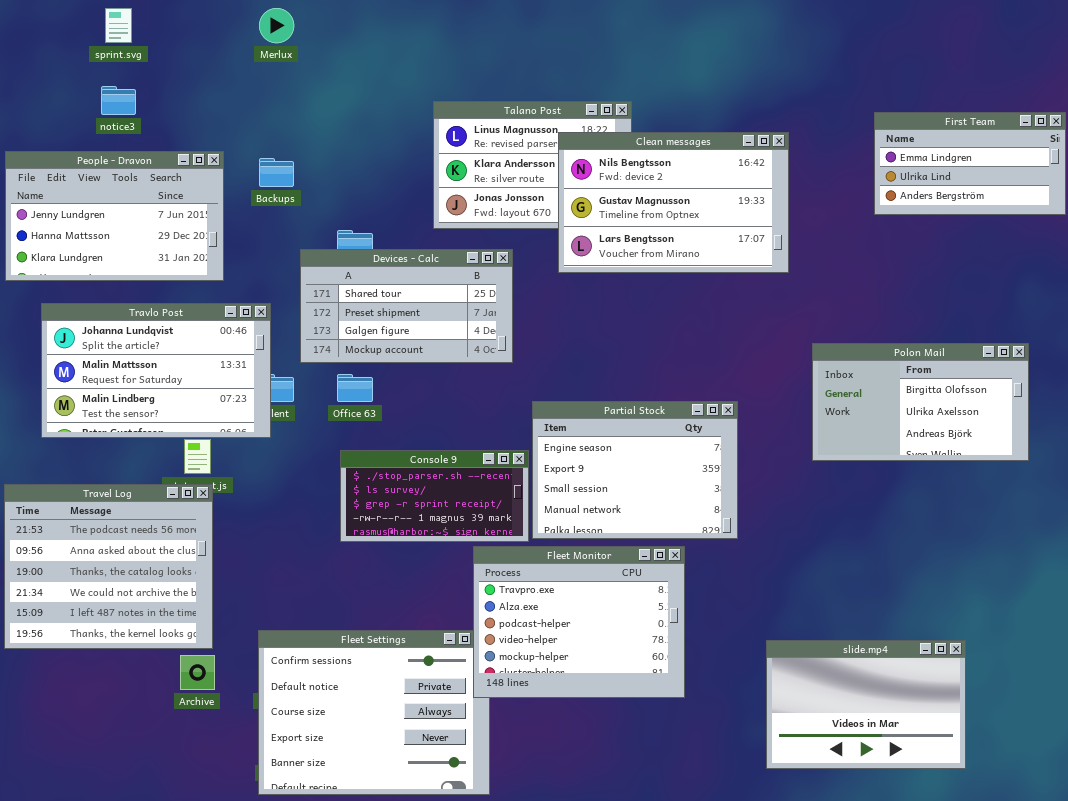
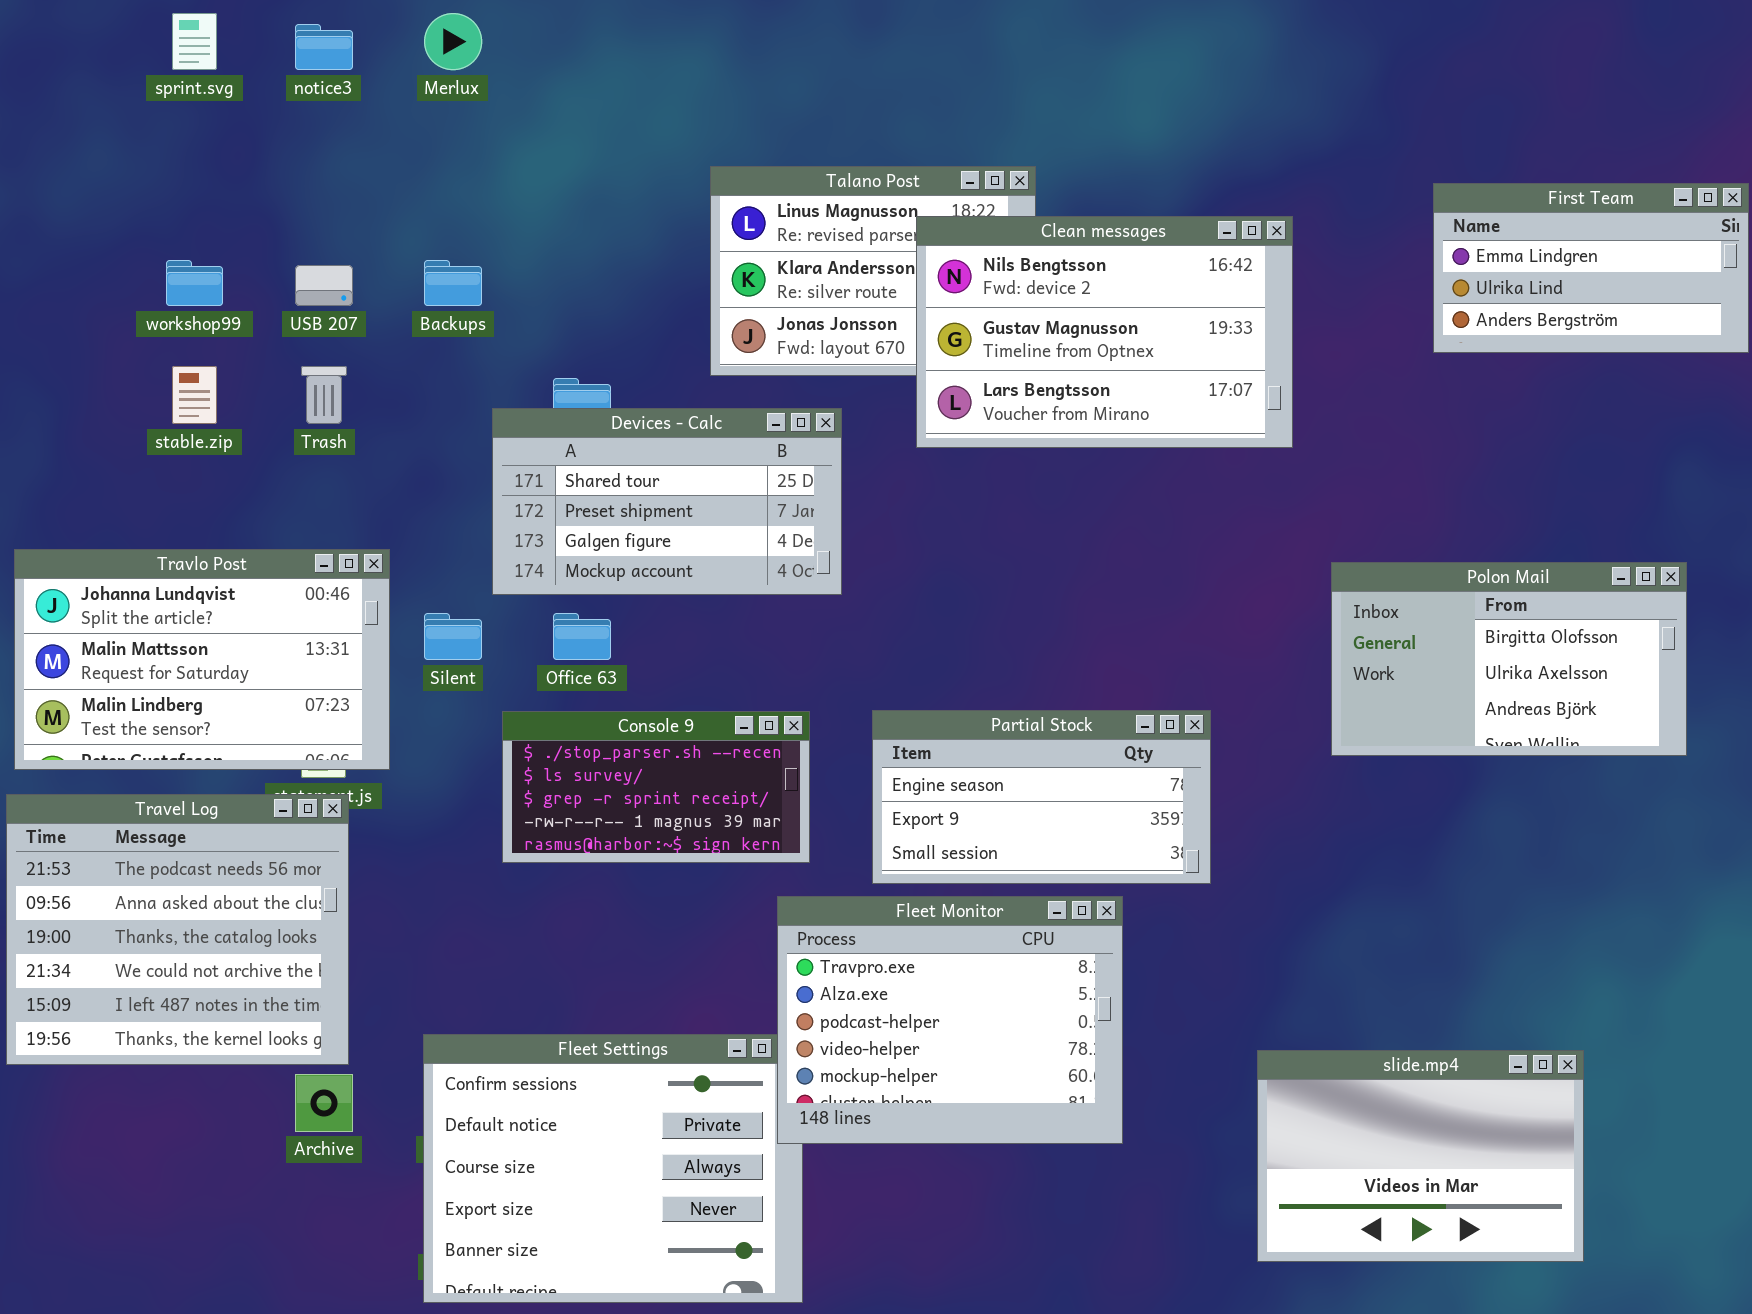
notice3: [101,86,136,115] -> [295,24,353,70], moved
People - Dravon: [5,151,224,281] -> none, closed
Travlo Post: [41,303,271,438] -> [14,549,390,770], moved
Partial Stock: [532,401,738,539] -> [872,710,1211,884], resized
Console 9: [340,450,529,542] -> [502,711,810,863], moved

